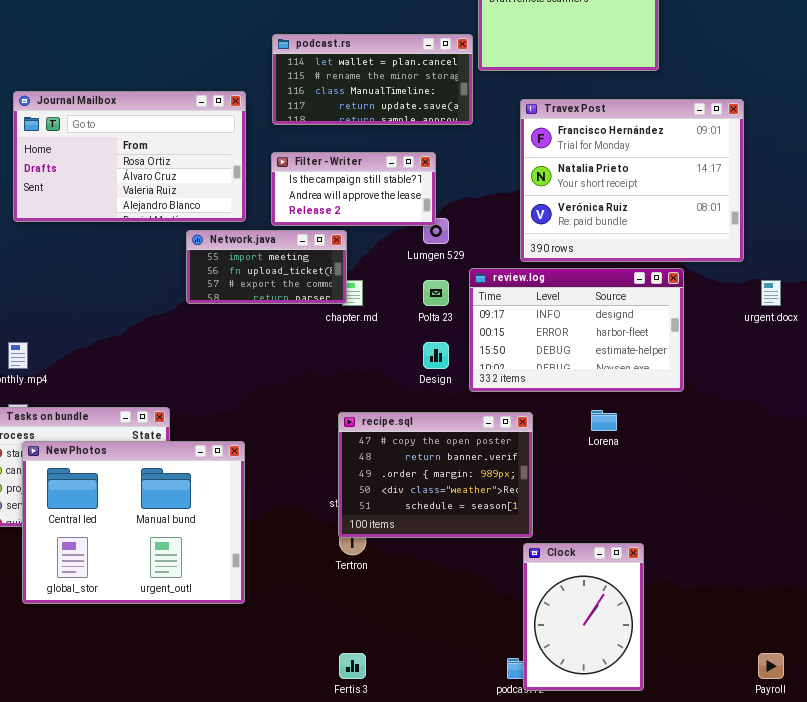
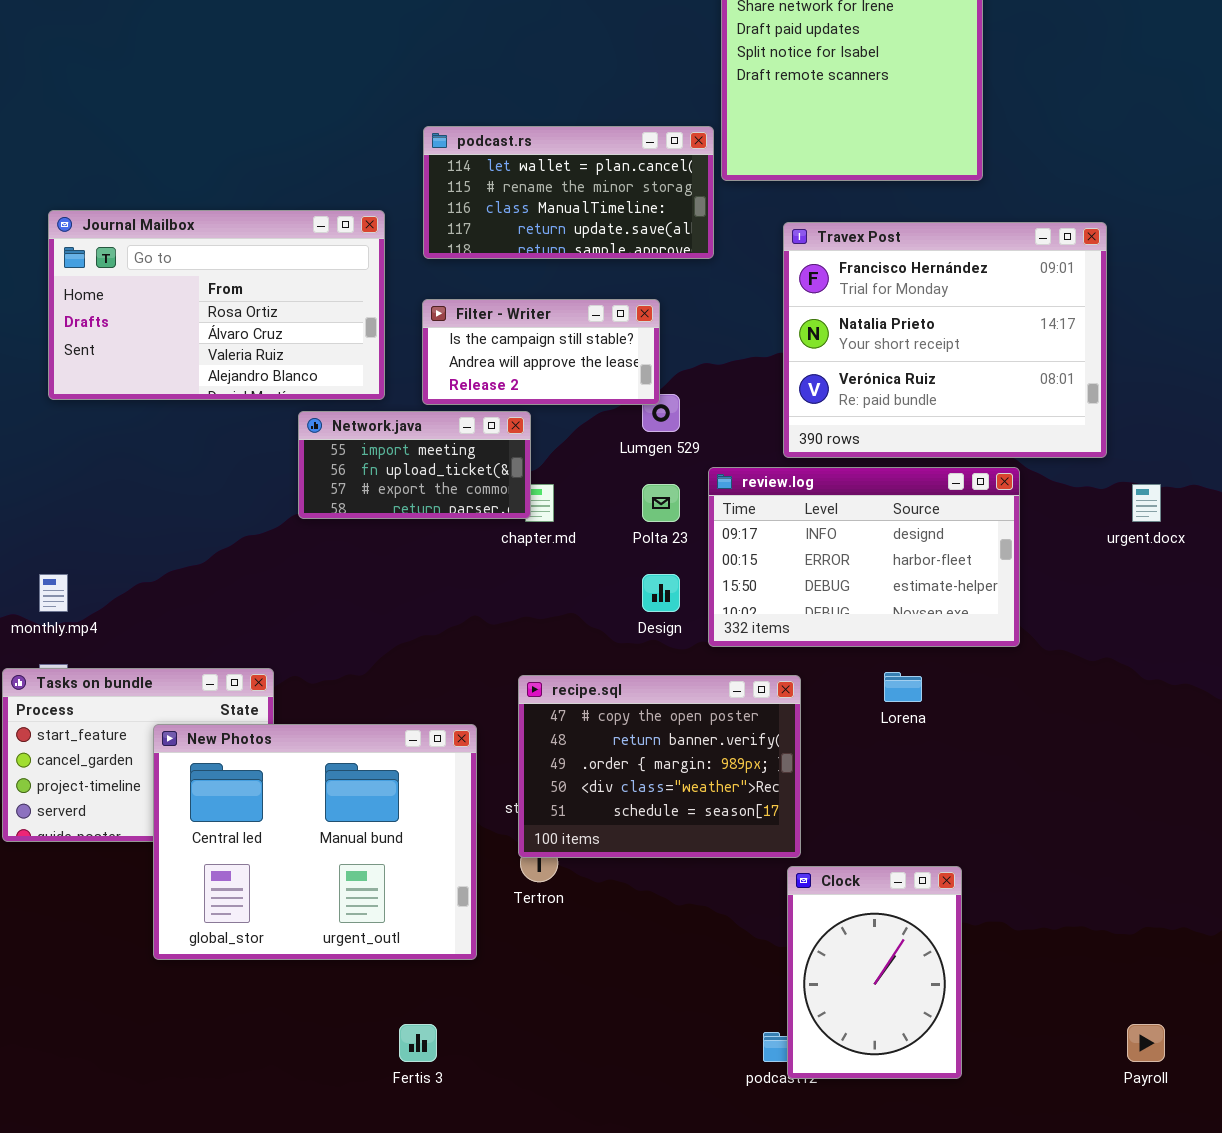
New Photos: [22,441,245,604] -> [153,724,477,960], moved
Fertis 3: [339,653,366,679] -> [399,1024,437,1062], moved

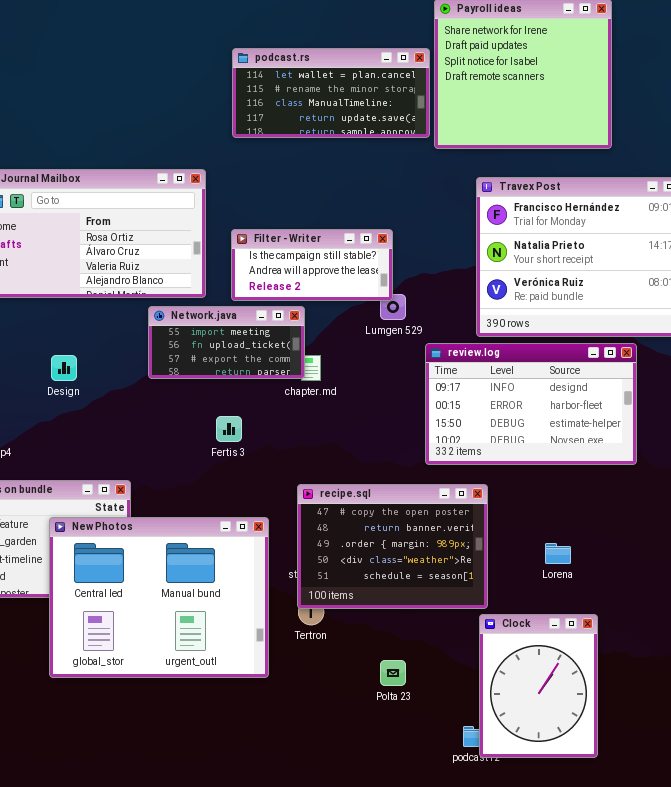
podcast.rs: [423,126,714,259] -> [232,48,430,138], moved
Polta 23: [642,484,680,522] -> [380,660,406,686], moved
Design: [642,574,680,612] -> [51,355,77,381], moved
Lorena: [884,672,922,702] -> [545,543,571,564], moved
Fertis 3: [399,1024,437,1062] -> [216,416,242,442], moved

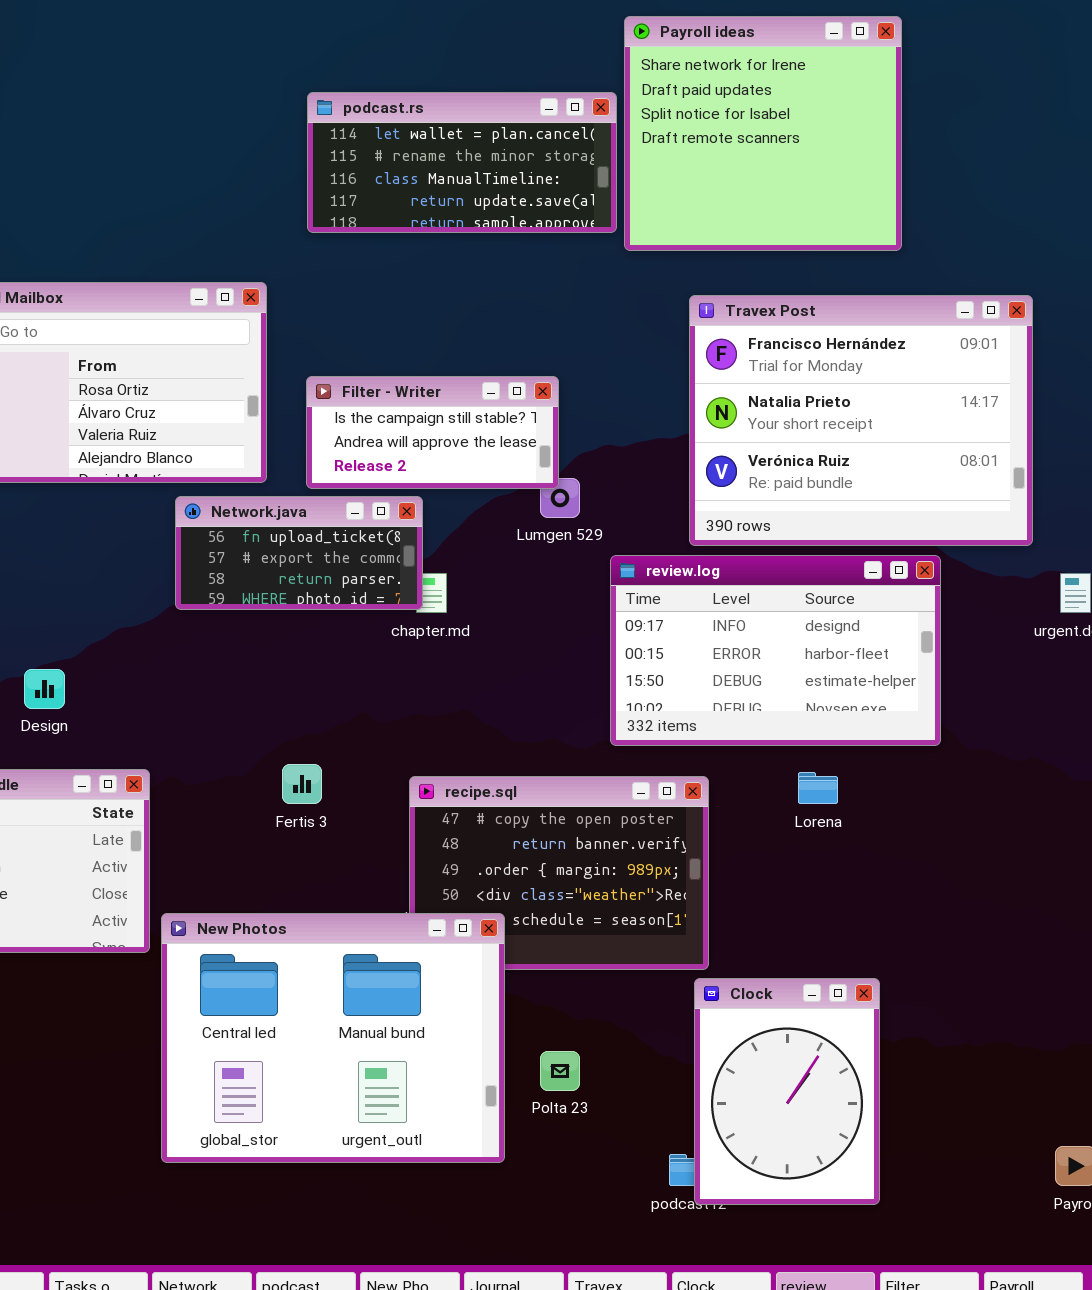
Network.java: [148,306,305,379] -> [175,496,423,610], scrolled down 1 row
Design: [51,355,77,381] -> [24,669,65,709], moved
Fertis 3: [216,416,242,442] -> [282,764,322,804], moved
New Photos: [49,517,269,678] -> [161,913,505,1163], moved
Lorena: [545,543,571,564] -> [798,772,838,804], moved

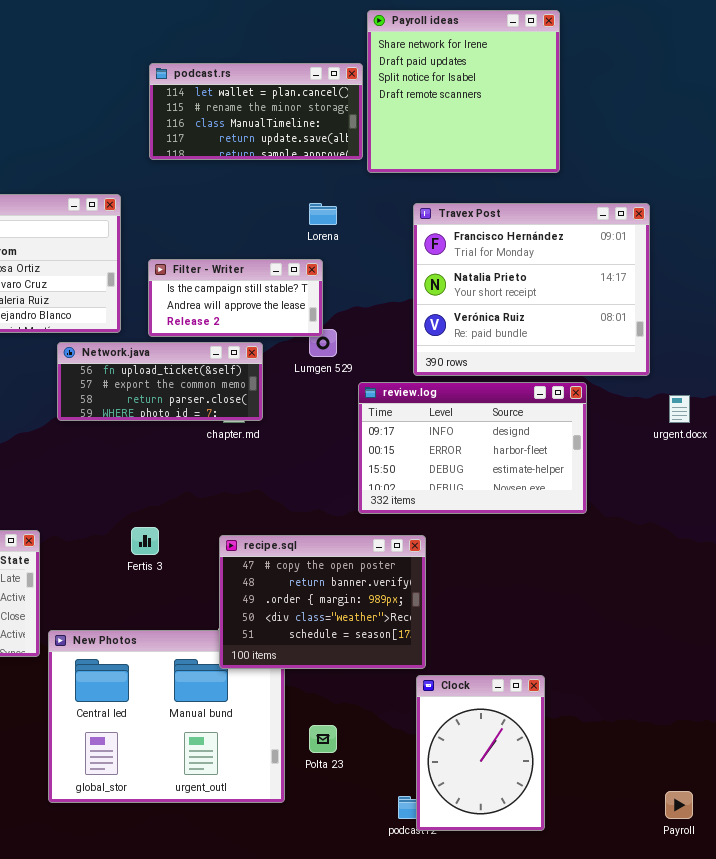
Network.java: [175,496,423,610] -> [57,342,263,421], resized
Lorena: [798,772,838,804] -> [309,203,337,225], moved
recipe.sql: [409,776,709,970] -> [219,535,426,669], raised

